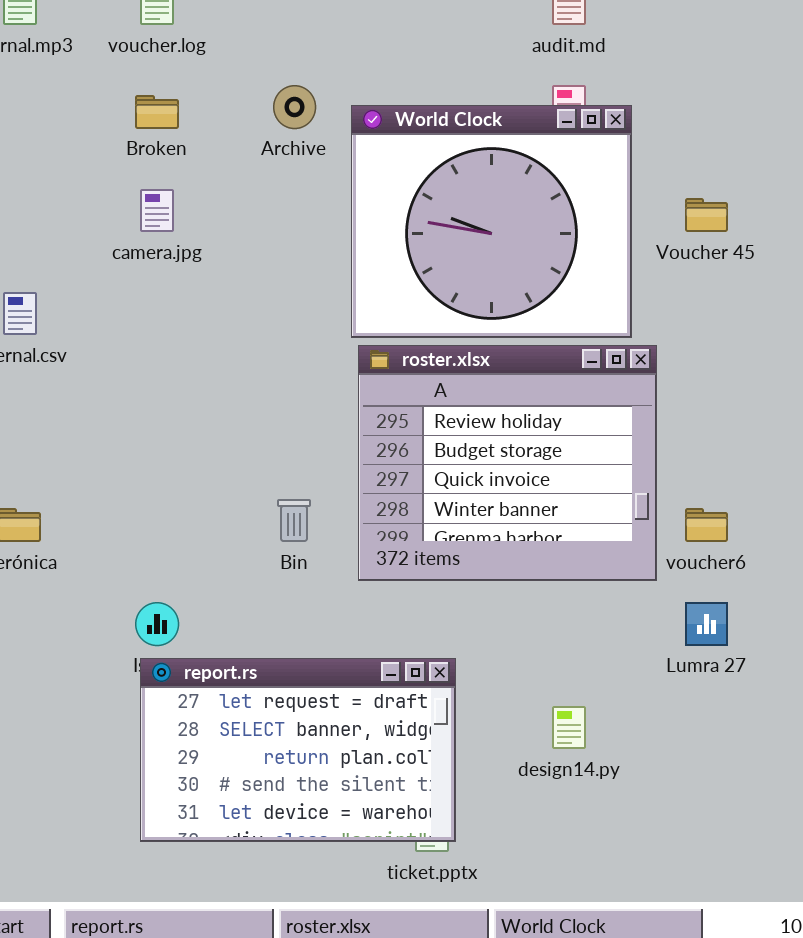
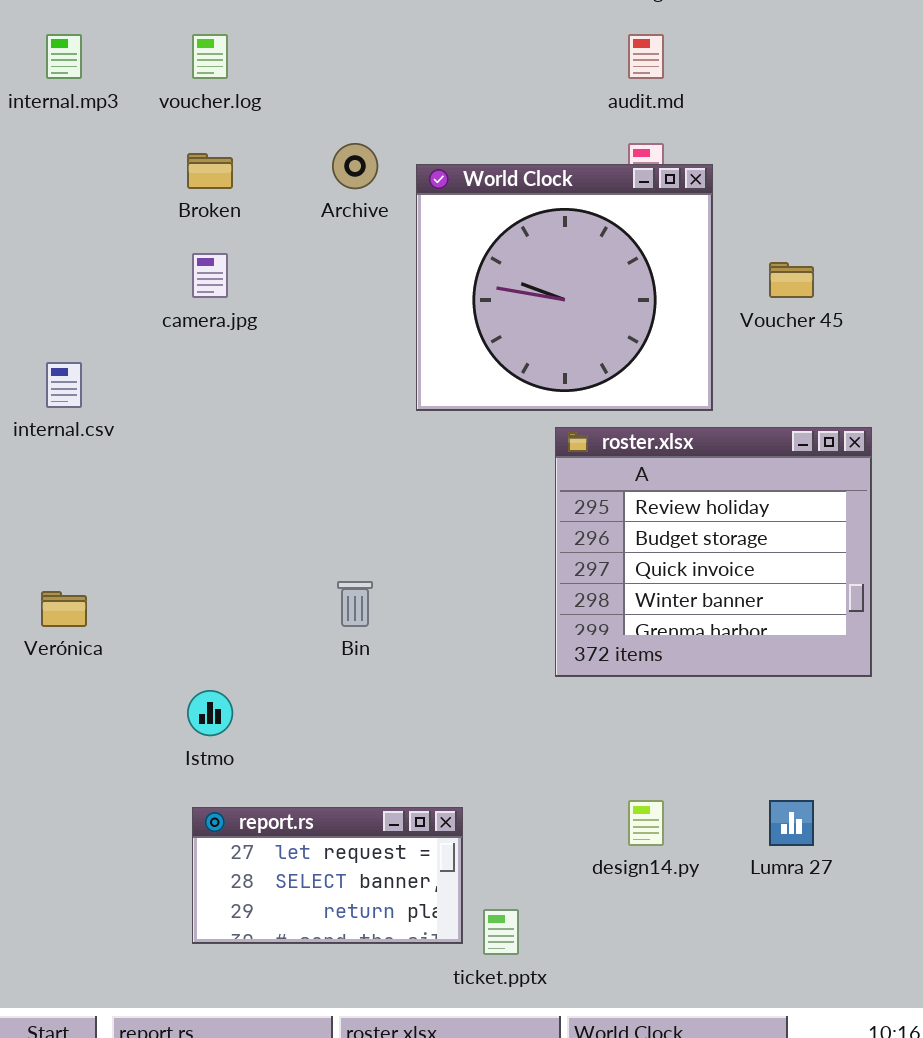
roster.xlsx: [358,345,657,581] -> [555,427,872,677], moved
Lumra 27: [685,602,728,646] -> [769,800,814,846], moved
report.rs: [140,658,456,842] -> [192,807,463,944], resized

